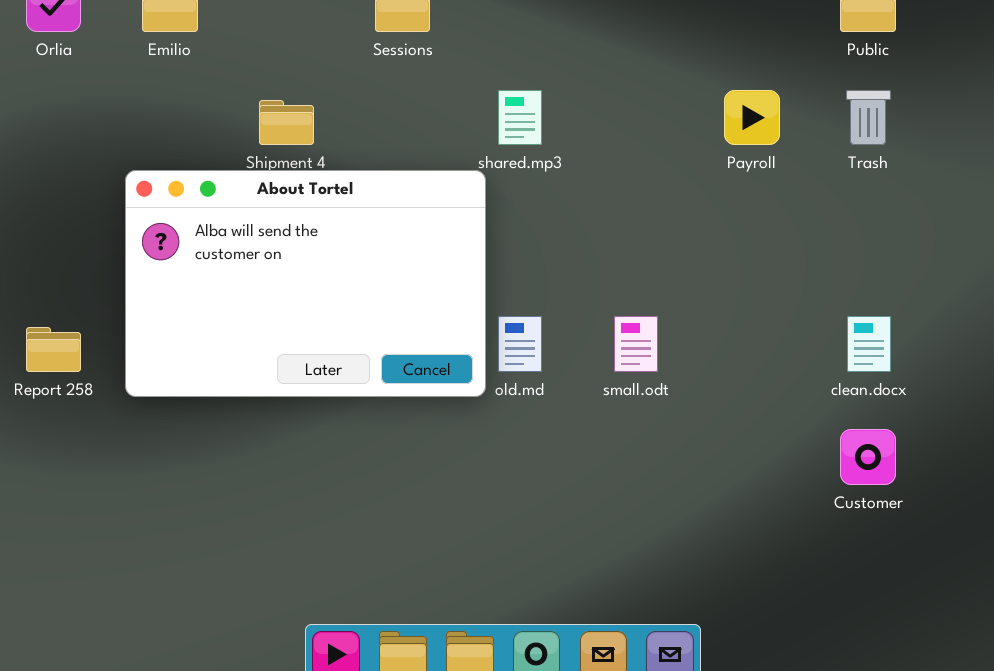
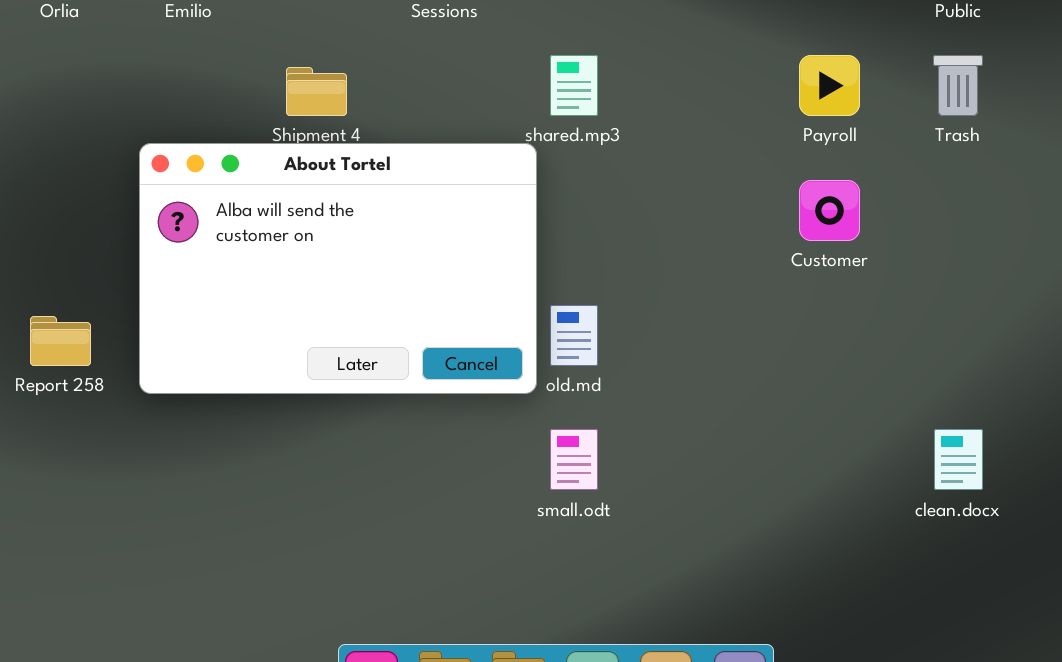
small.odt: [614,316,658,372] -> [550,429,598,490], moved
clean.docx: [847,316,891,372] -> [934,429,983,490], moved
Customer: [840,429,896,485] -> [799,180,860,241], moved

